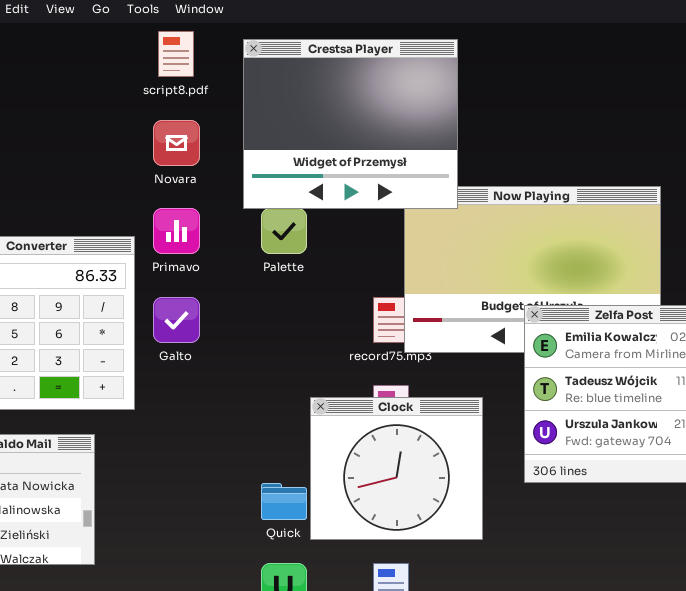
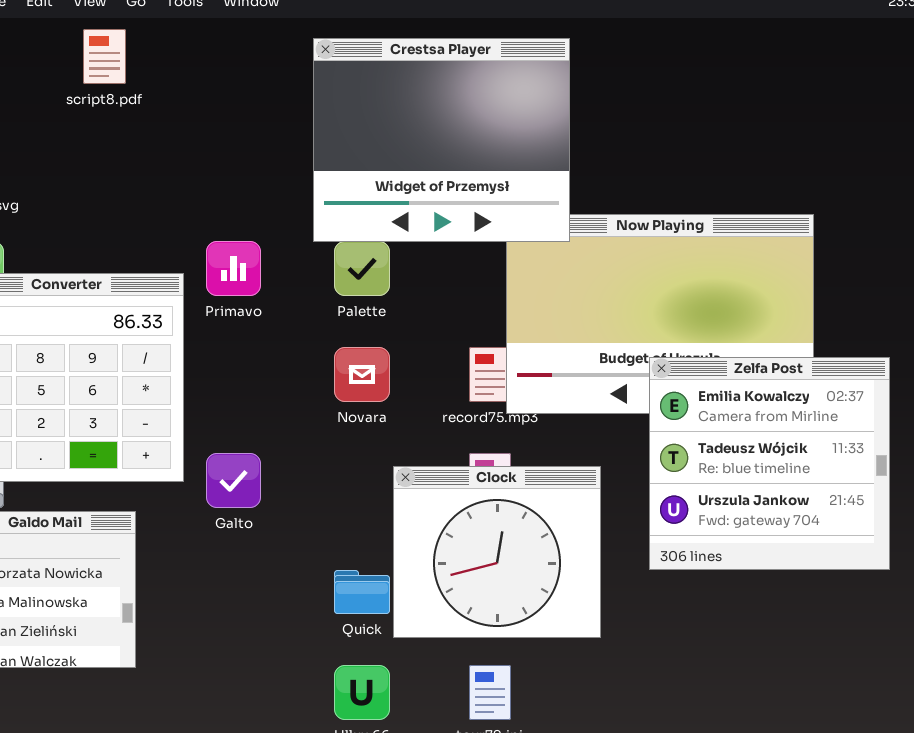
script8.pdf: [158,31,194,77] -> [83,29,126,84], moved
Novara: [153,120,200,166] -> [334,347,390,402], moved
Galto: [153,297,200,343] -> [206,453,261,508], moved

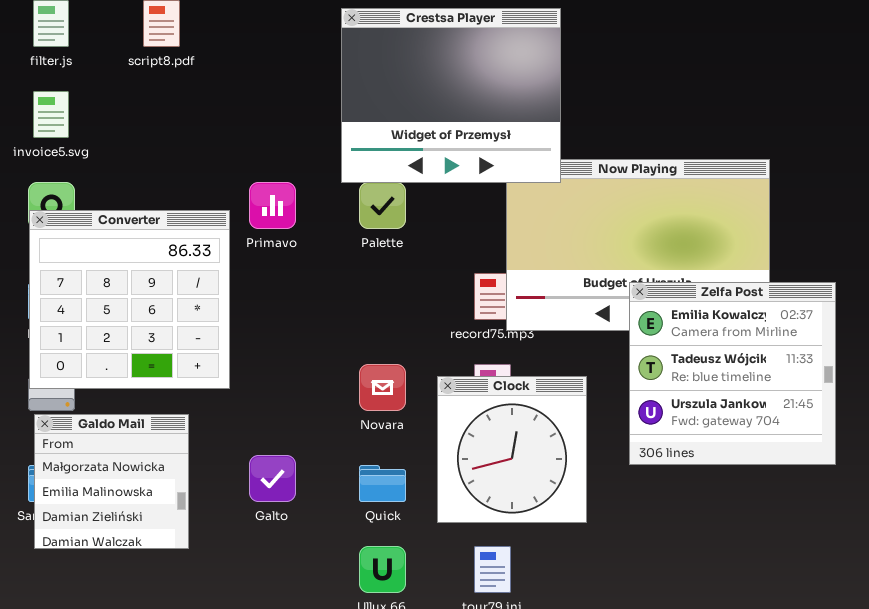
Novara: [334,347,390,402] -> [359,364,406,411], moved
Galto: [206,453,261,508] -> [249,455,296,502], moved
Clock: [393,466,601,638] -> [437,376,587,523], resized

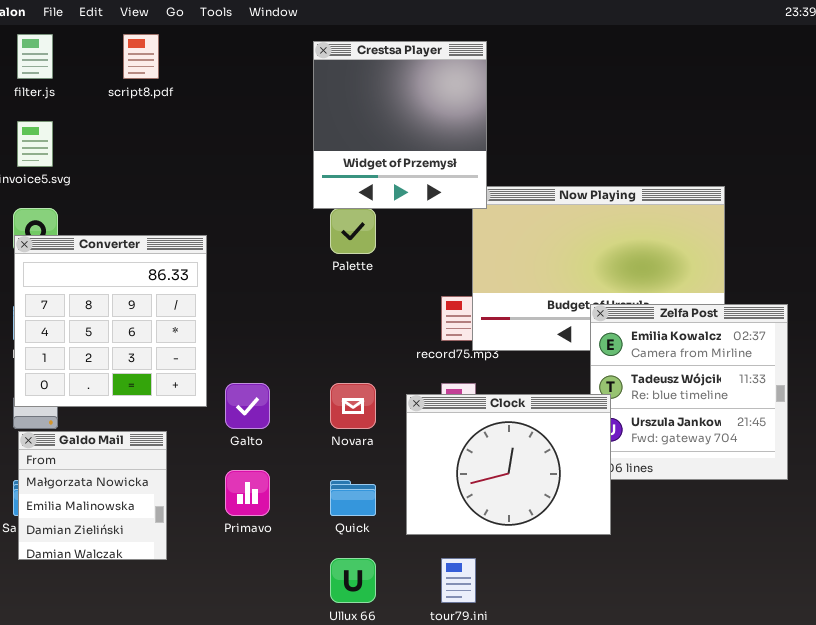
Crestsa Player: [341,8,561,183] -> [313,41,487,209], resized
Primavo: [249,182,296,229] -> [225,470,270,516], moved
Clock: [437,376,587,523] -> [406,394,611,535], resized
Galto: [249,455,296,502] -> [225,383,270,429], moved

